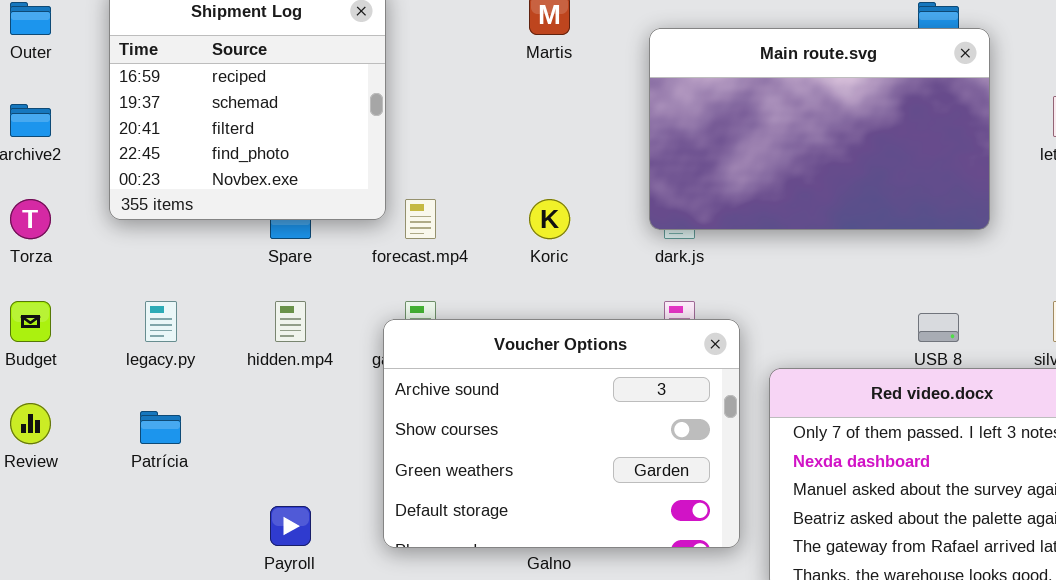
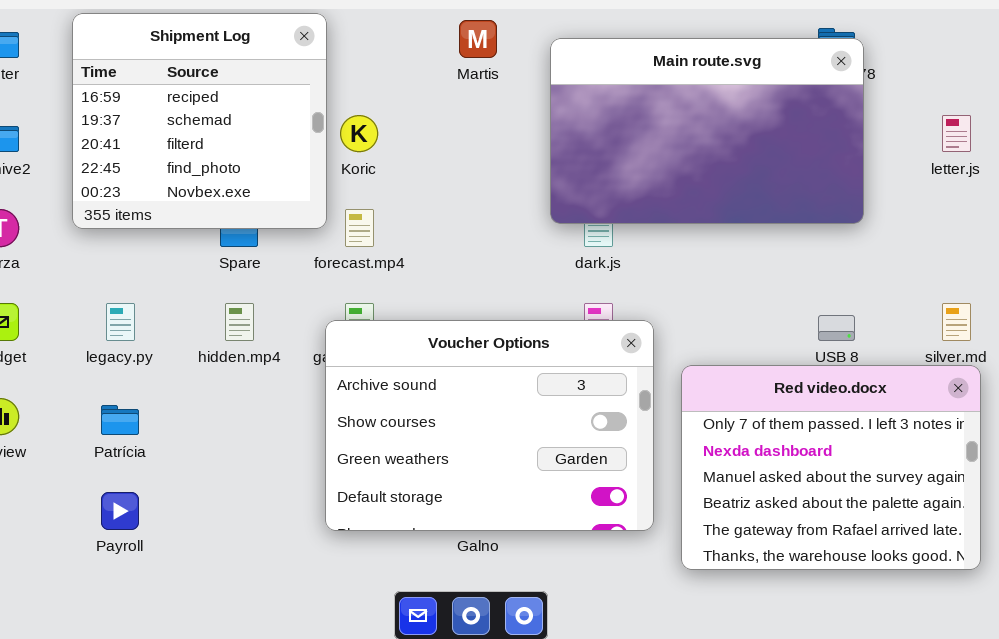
Main route.svg: [649,28,990,230] -> [550,38,864,224], moved
Koric: [529,199,570,239] -> [340,115,378,152], moved
Payroll: [270,506,311,546] -> [101,492,139,530], moved

